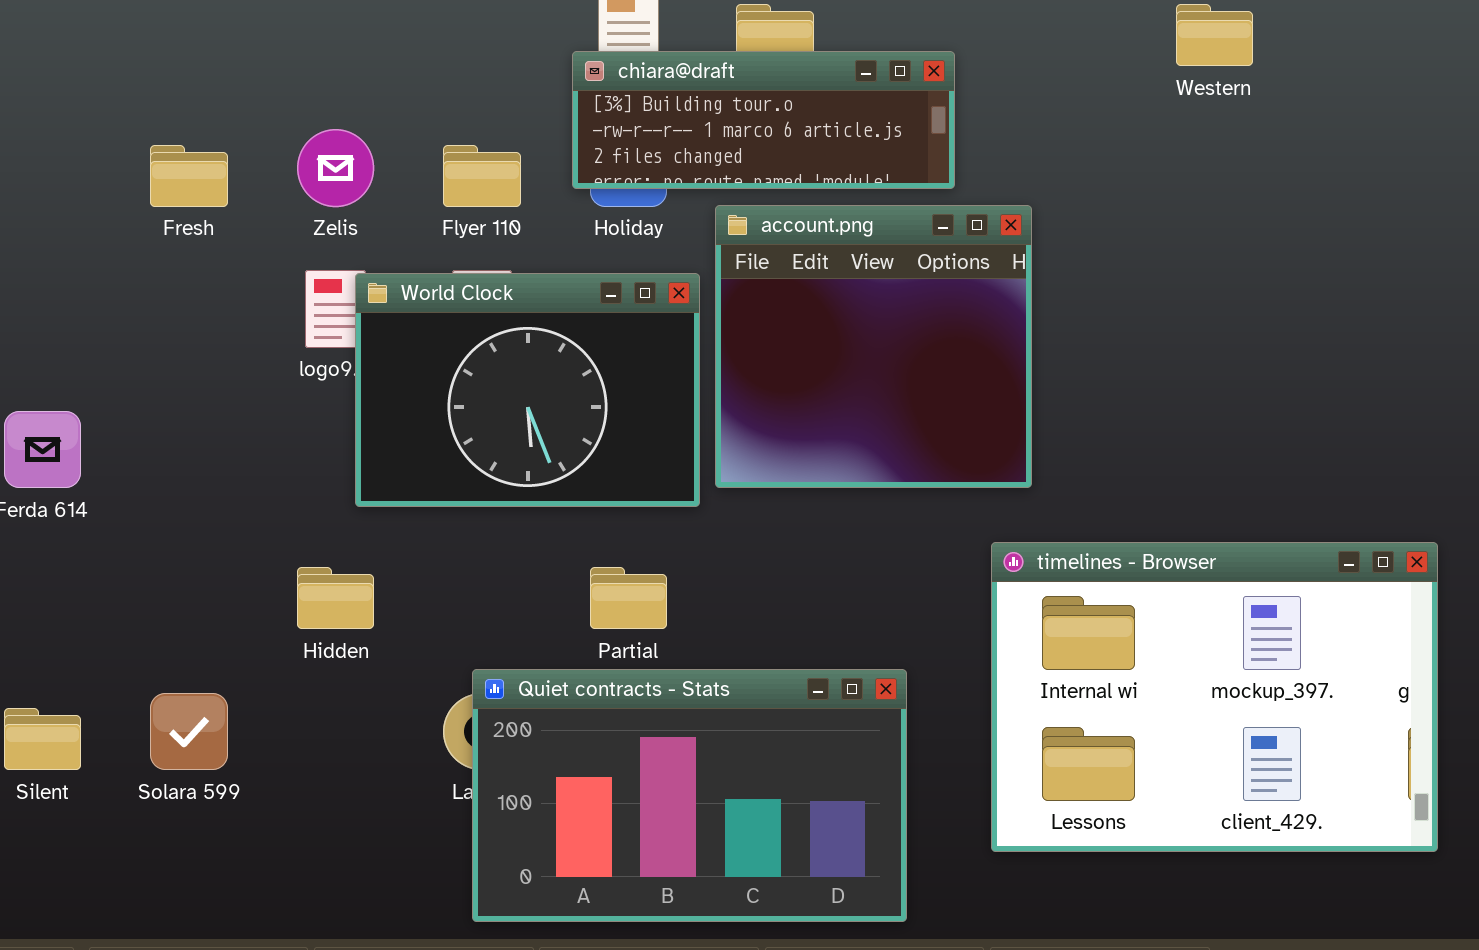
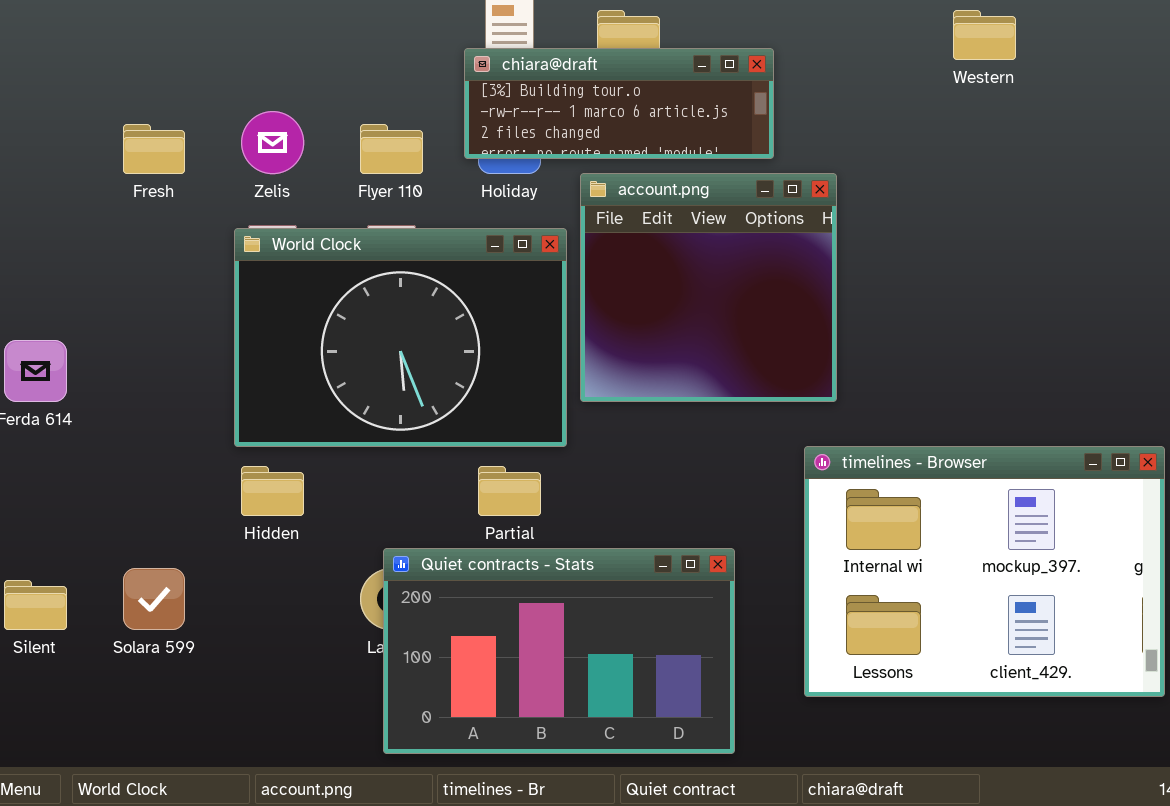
World Clock: [355,273,700,507] -> [234,228,567,447], resized

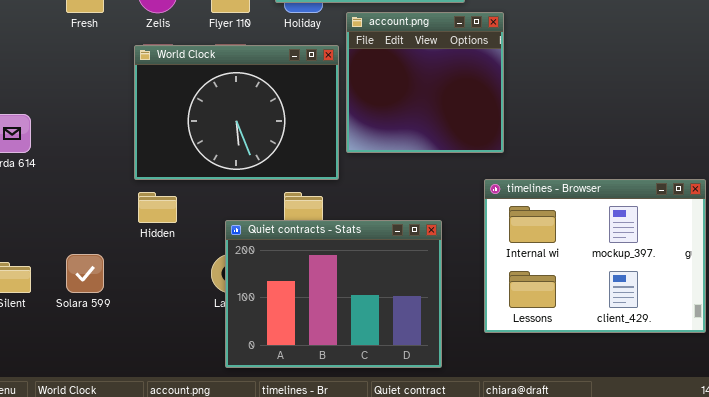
Quiet contracts - Stats: [383,548,735,754] -> [225,220,442,368], resized

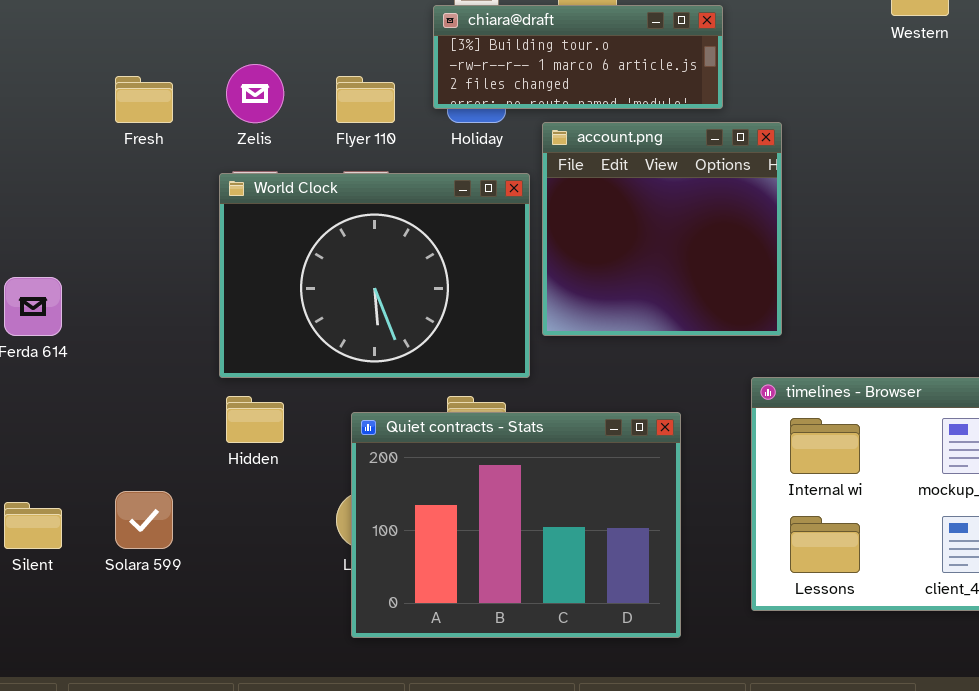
Quiet contracts - Stats: [225,220,442,368] -> [351,412,681,638], moved

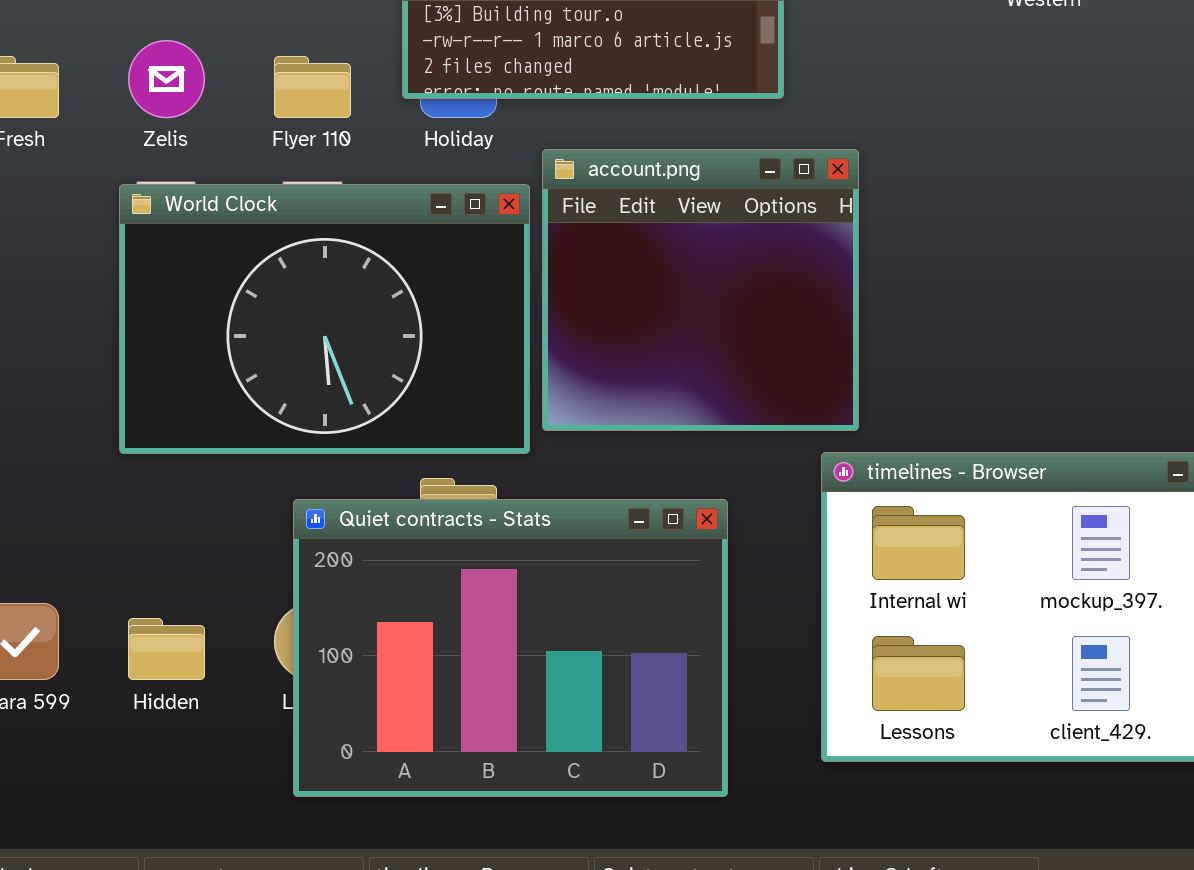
account.png: [542,122,782,336] -> [542,149,859,431], moved
Hidden: [226,396,284,443] -> [128,618,205,680], moved

